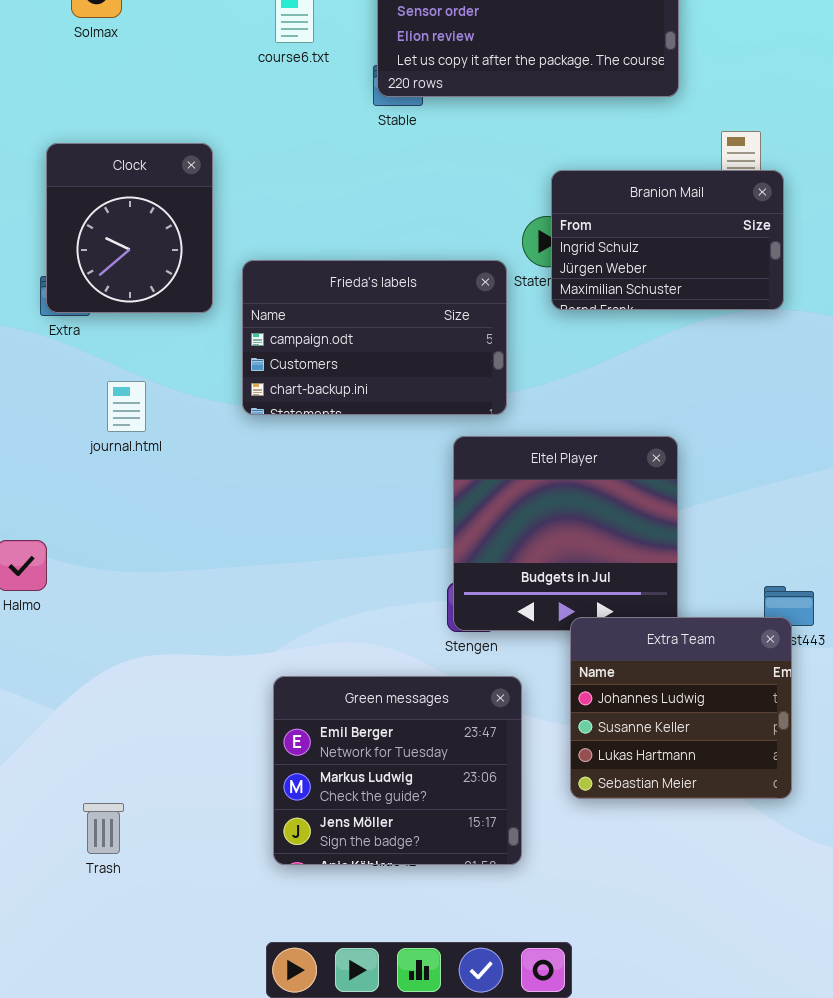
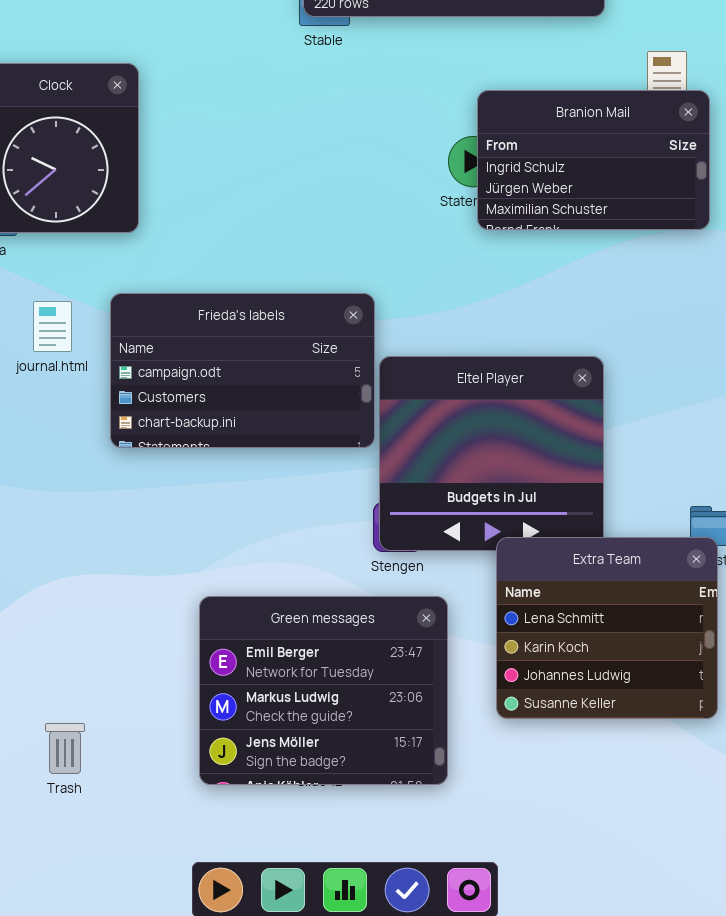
Frieda's labels: [242,260,507,415] -> [110,293,375,448], moved
Extra Team: [570,617,792,799] -> [496,537,718,719], scrolled up 2 rows
Trash: [83,803,124,854] -> [45,723,85,774], moved

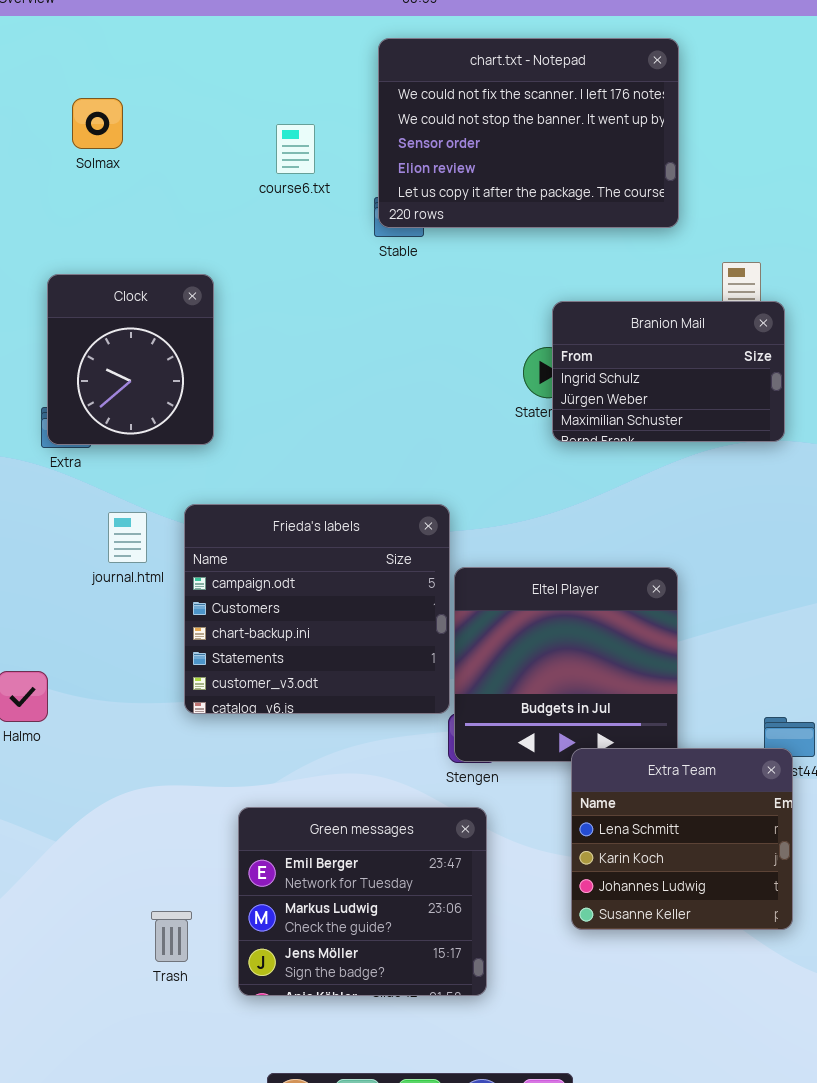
Frieda's labels: [110,293,375,448] -> [184,504,450,714], resized
Green messages: [199,596,448,785] -> [238,807,487,996], moved
Trash: [45,723,85,774] -> [151,911,192,962], moved

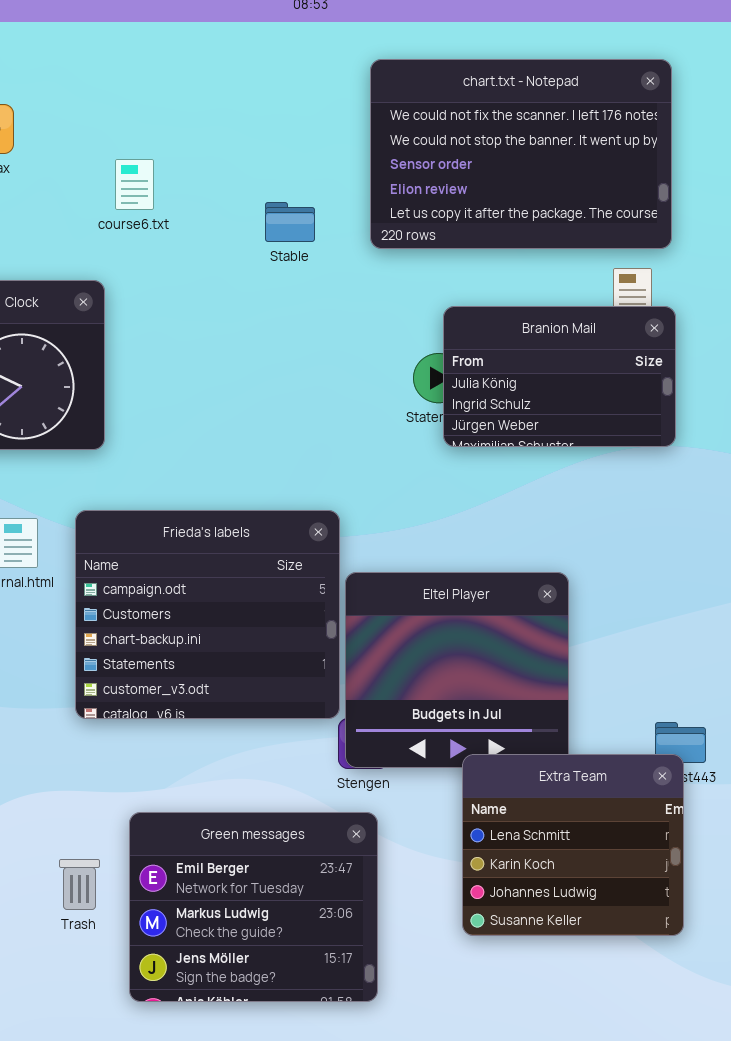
chart.txt - Notepad: [378,38,679,228] -> [370,59,672,249], moved
course6.txt: [276,124,315,174] -> [115,159,154,210], moved
Branion Mail: [552,301,785,442] -> [443,306,676,447], scrolled up 1 row
Trash: [151,911,192,962] -> [59,859,100,910], moved

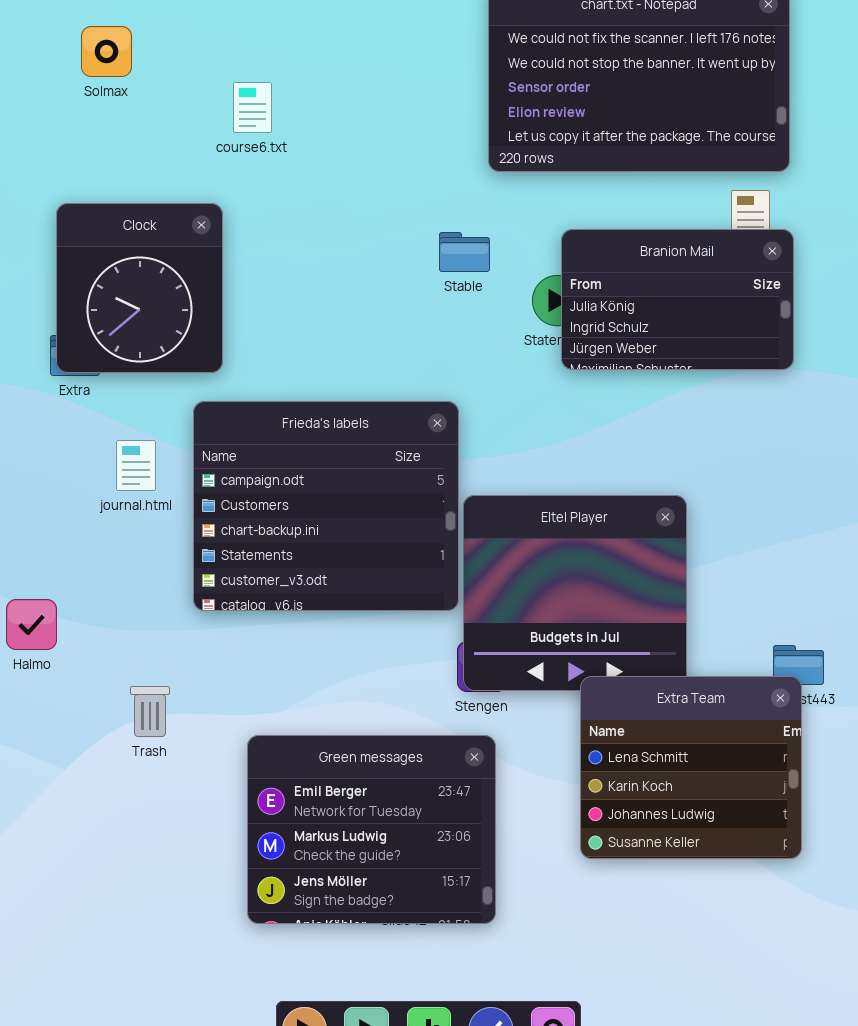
Stable: [265,202,315,242] -> [439,232,490,272], moved
Frieda's labels: [75,510,340,719] -> [193,401,459,611], moved
Trash: [59,859,100,910] -> [130,686,170,737], moved

